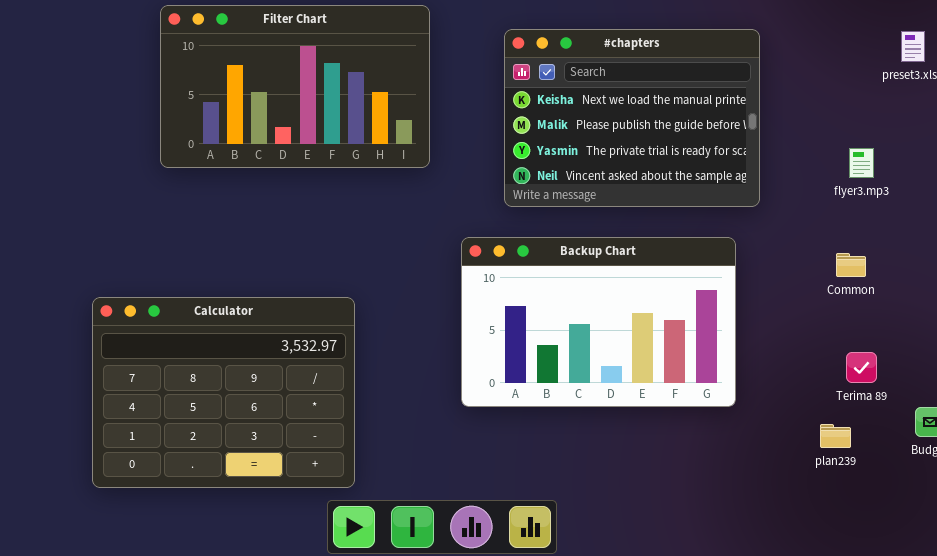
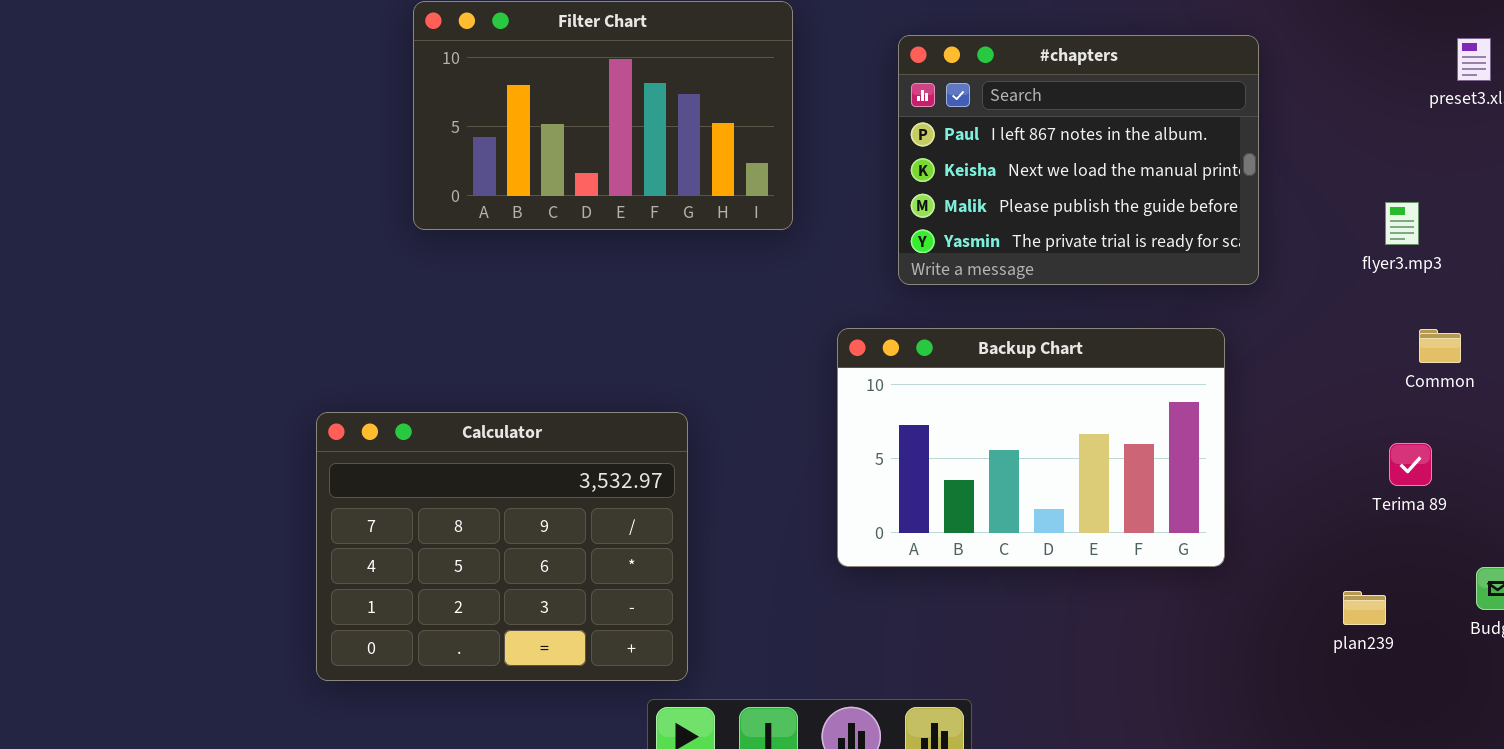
#chapters: [504,29,760,207] -> [898,35,1259,285], scrolled up 1 row
Common: [836,253,866,277] -> [1419,329,1461,363], moved
Terima 89: [846,352,877,383] -> [1389,443,1432,486], moved

